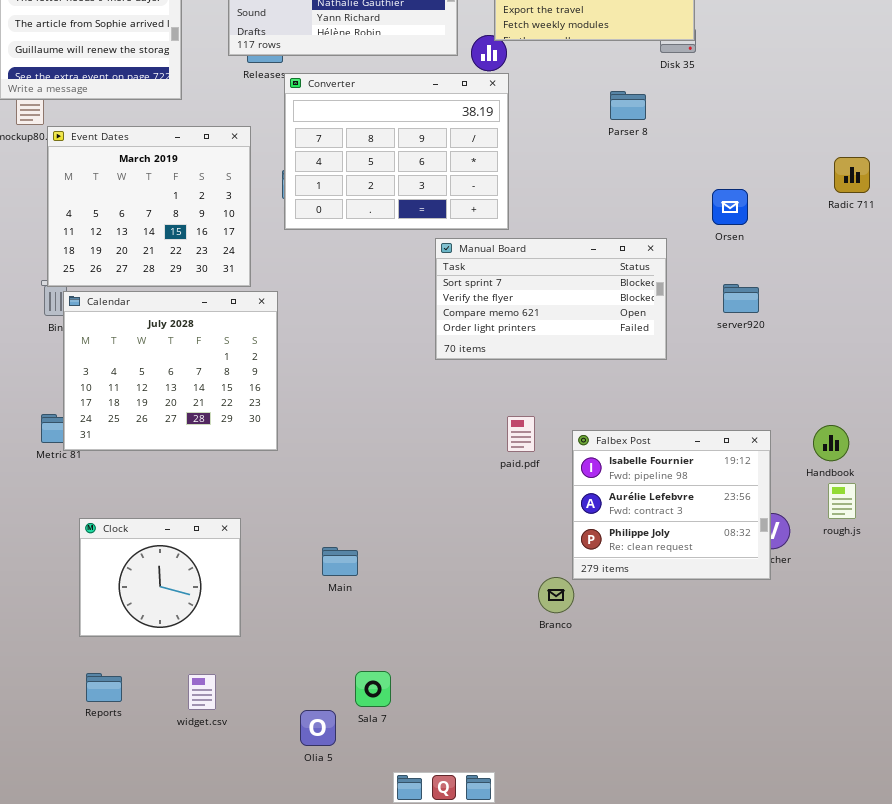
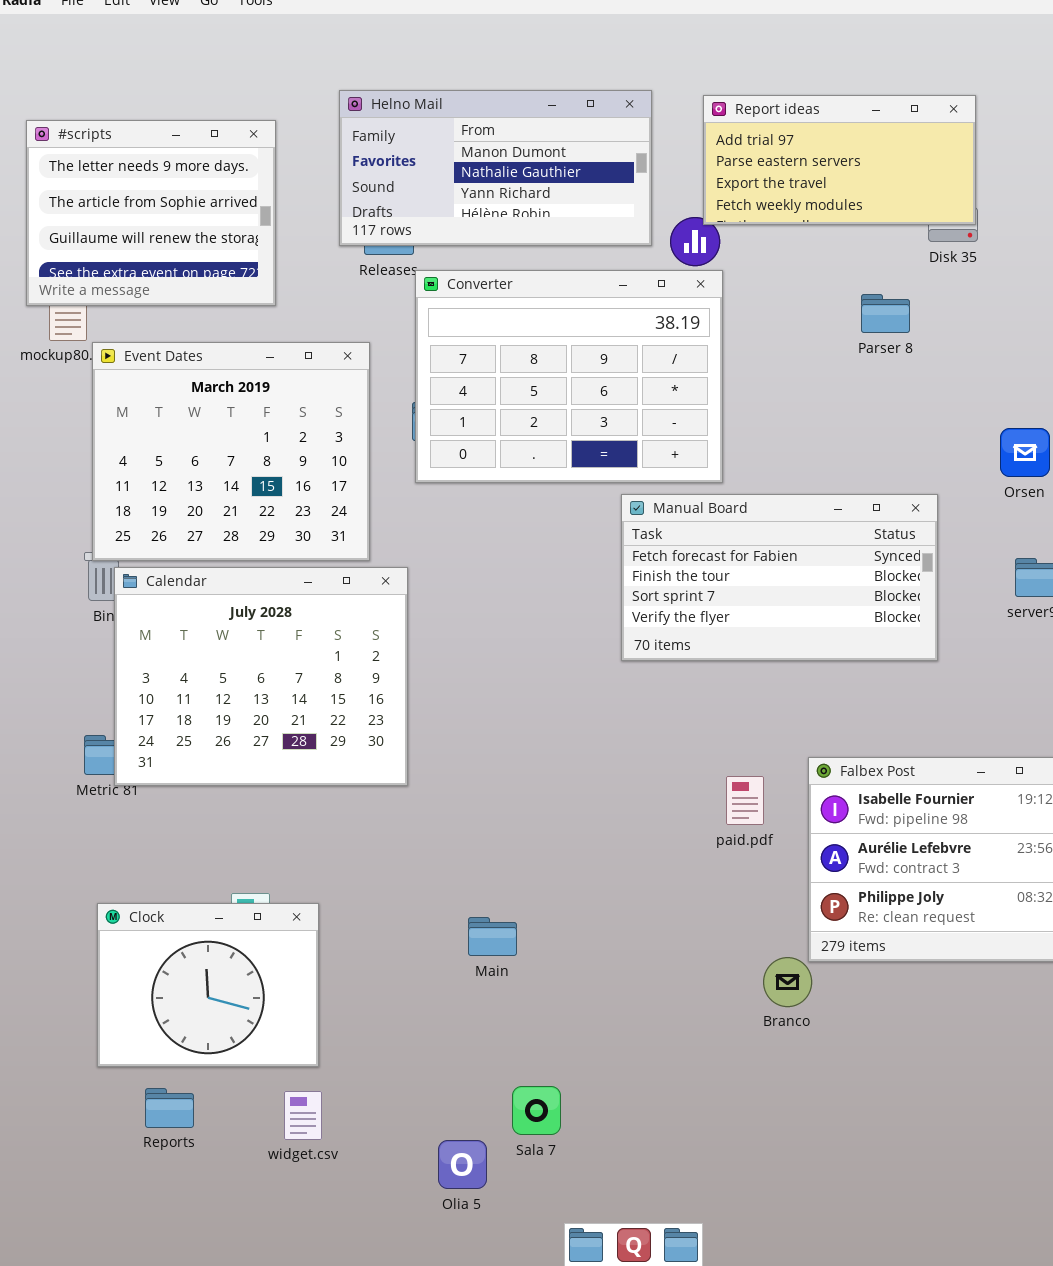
Manual Board: [435,238,667,360] -> [621,494,938,661], scrolled up 2 rows
paid.pdf: [507,416,535,452] -> [726,776,764,825], moved
Clock: [79,518,241,637] -> [97,903,319,1067], moved

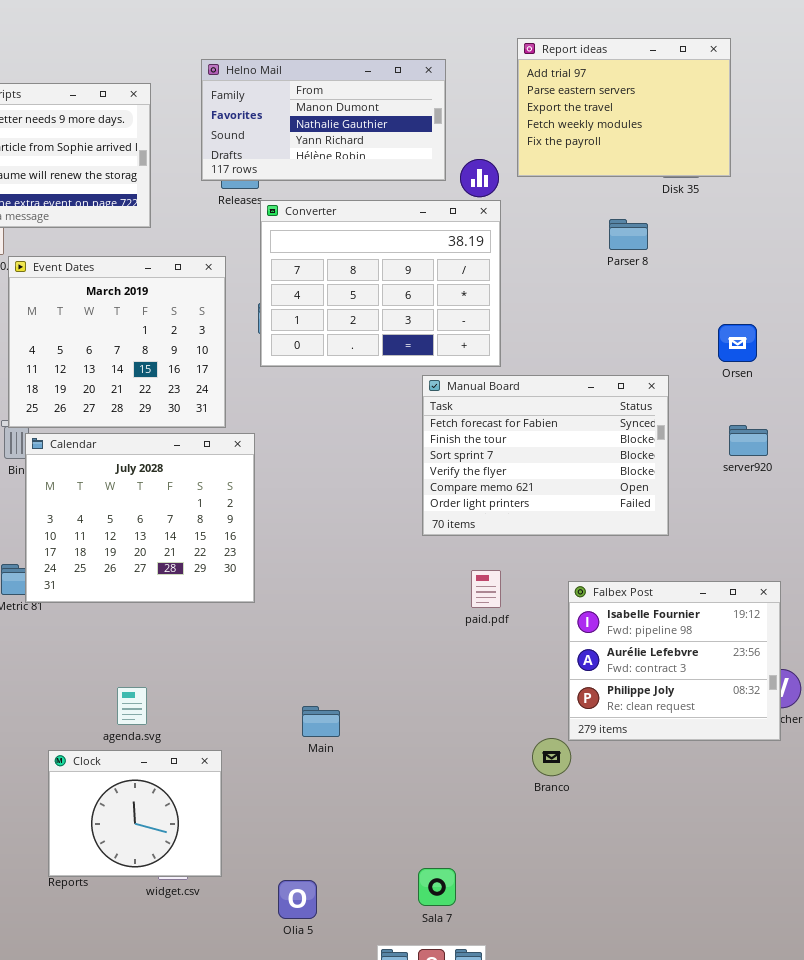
Report ideas: [703,95,976,225] -> [517,38,731,177], moved, resized
Manual Board: [621,494,938,661] -> [422,375,669,536], resized
paid.pdf: [726,776,764,825] -> [471,570,501,608], moved
Clock: [97,903,319,1067] -> [48,750,222,877], moved
Sala 7: [512,1086,561,1135] -> [418,868,456,906], moved

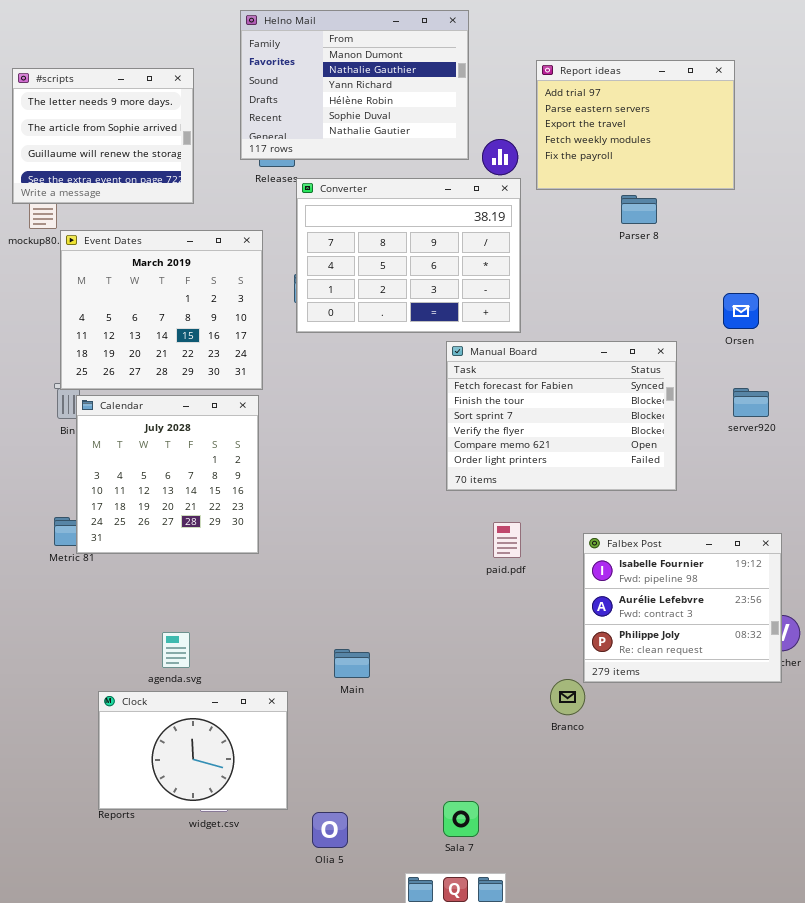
Report ideas: [517,38,731,177] -> [536,60,735,190], moved
Helno Mail: [201,59,446,181] -> [240,10,469,160], resized
Calendar: [25,433,255,603] -> [76,395,259,554], resized
Clock: [48,750,222,877] -> [98,691,288,810], resized

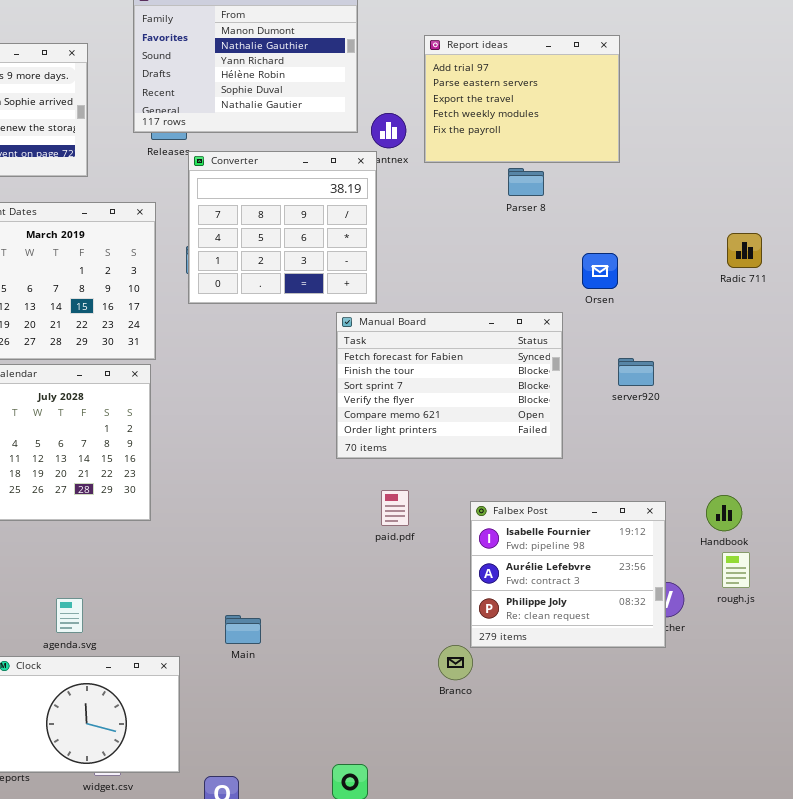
Converter: [296,178,521,333] -> [188,151,377,304], resized
Orsen: [723,293,759,329] -> [582,253,618,289], moved

